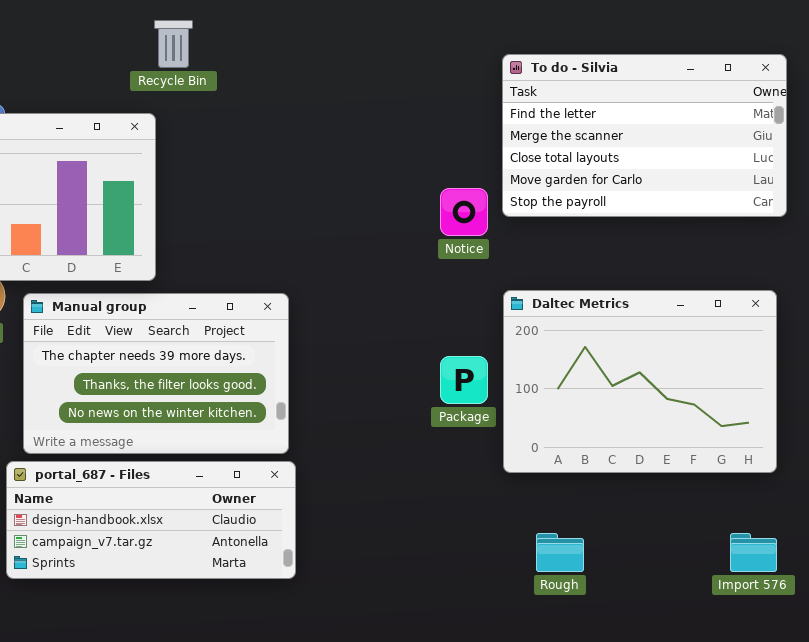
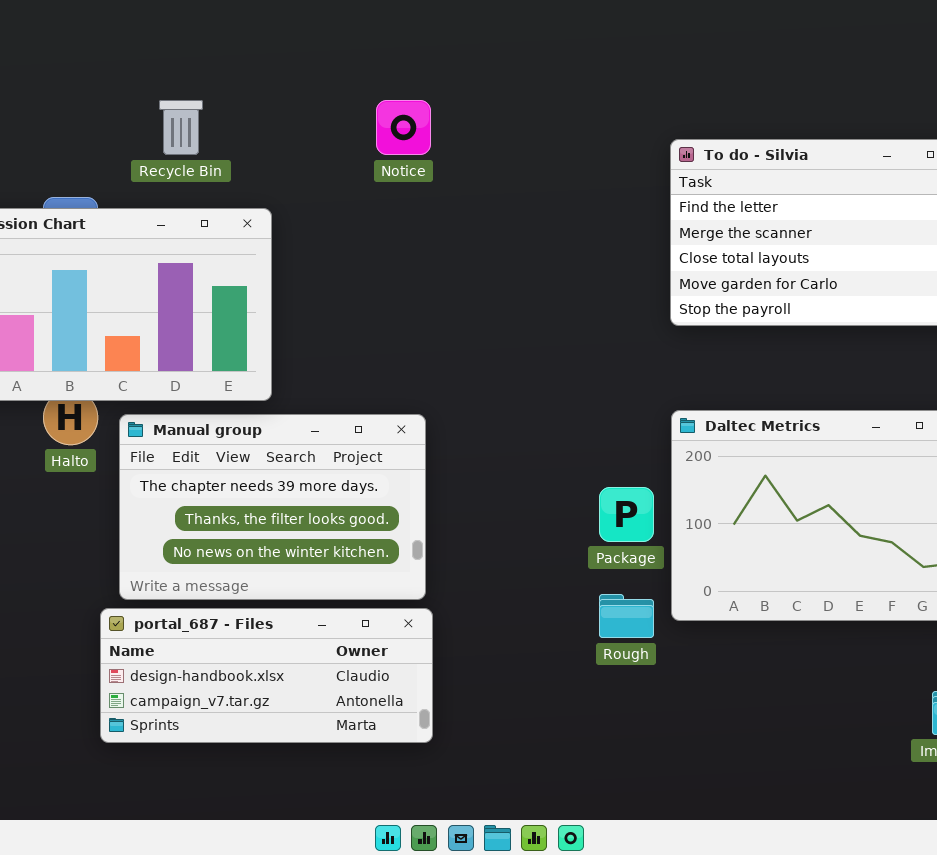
Recycle Bin: [154,20,193,68] -> [159,100,203,155], moved
Notice: [440,188,488,236] -> [376,100,431,155], moved
Rough: [536,533,584,572] -> [599,594,654,638], moved

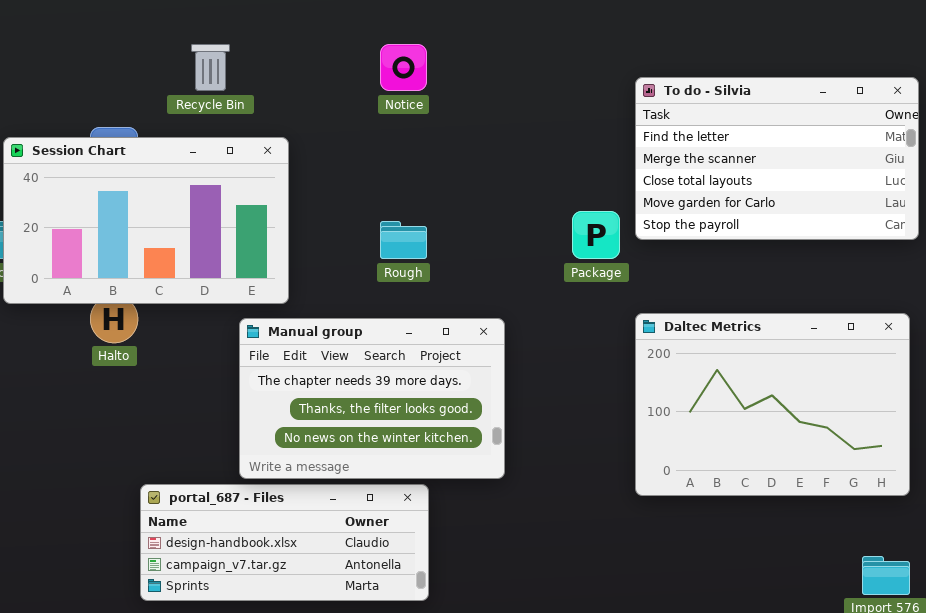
Manual group: [119,414,426,600] -> [239,318,505,479], moved
Package: [599,487,654,542] -> [572,211,620,259], moved
Rough: [599,594,654,638] -> [380,221,427,259], moved

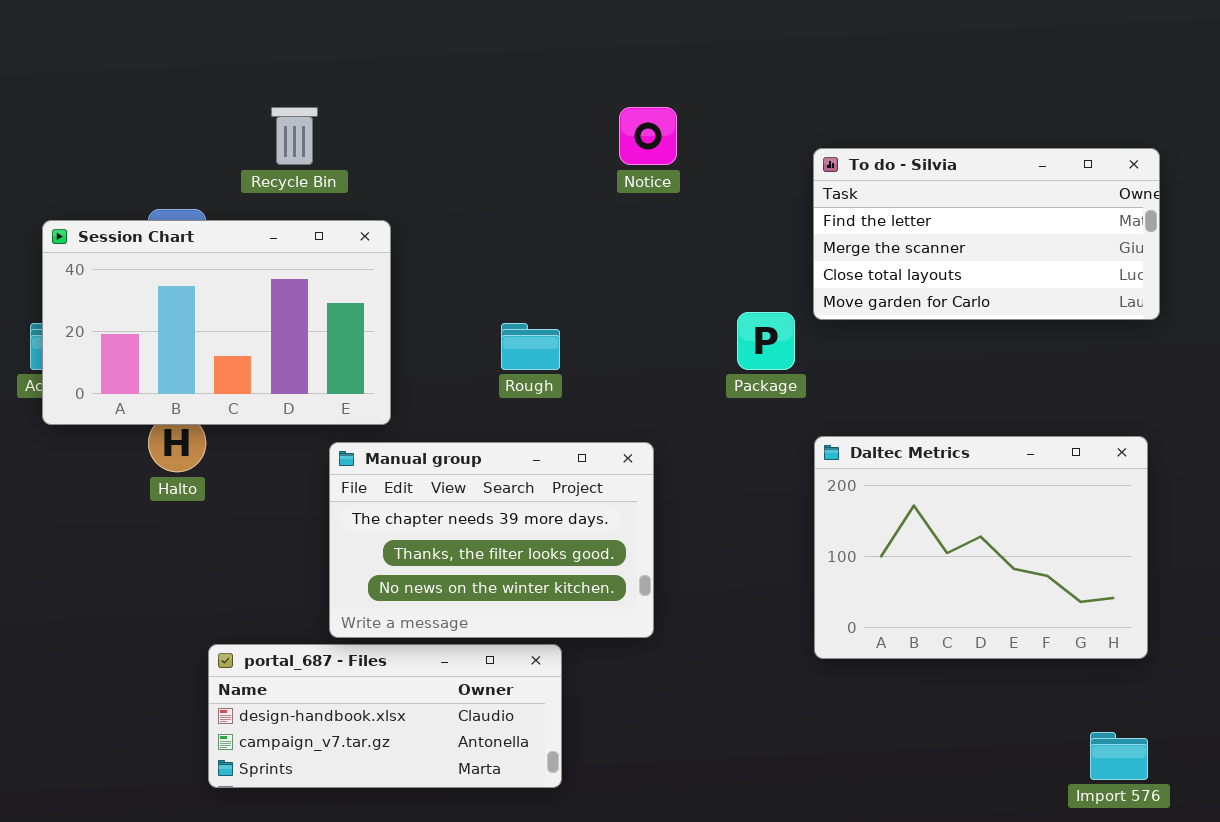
Notice: [380,44,427,91] -> [619,107,677,165], moved
To do - Silvia: [635,77,919,240] -> [813,148,1160,320], resized

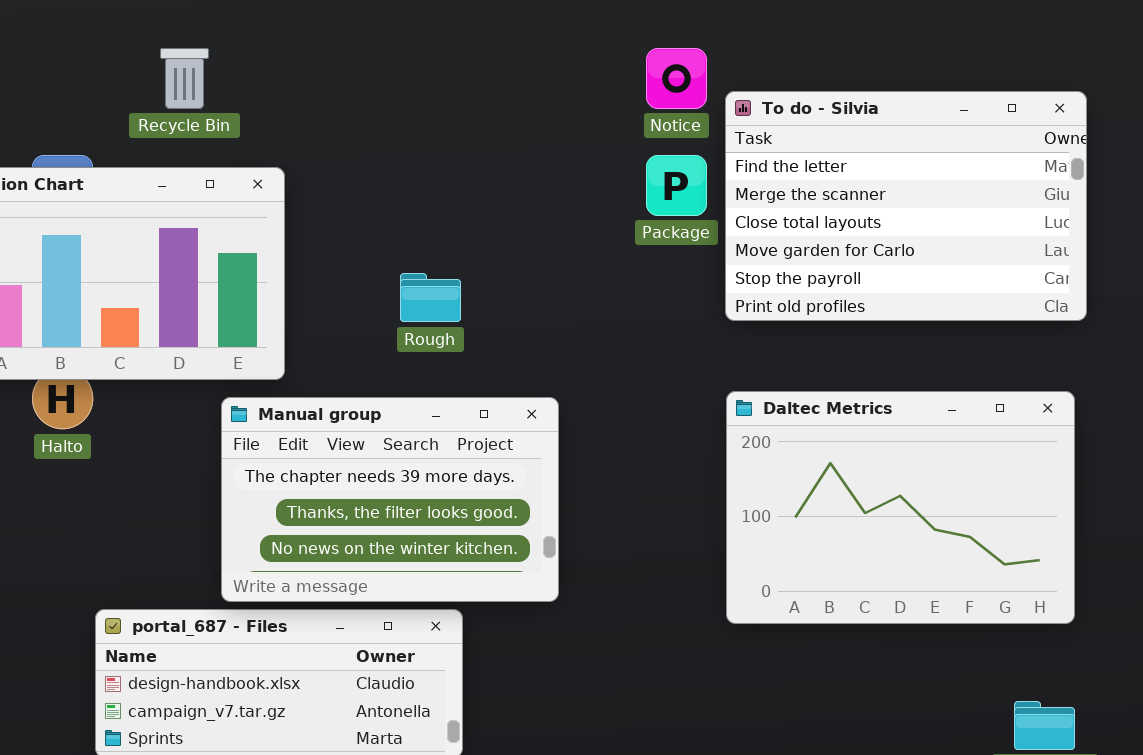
Notice: [619,107,677,165] -> [646,48,707,109], moved
To do - Silvia: [813,148,1160,320] -> [725,91,1087,321], resized
Package: [737,312,795,370] -> [646,155,707,216], moved

